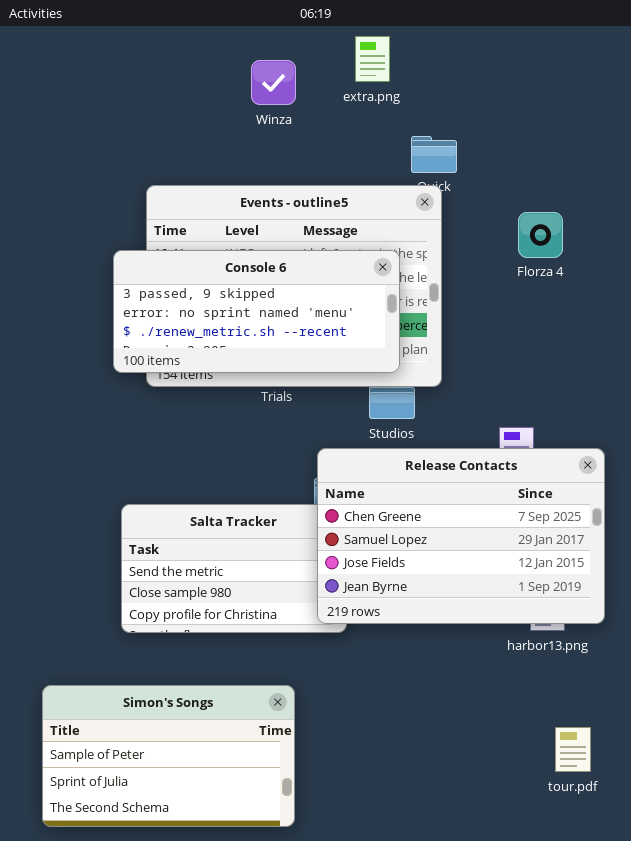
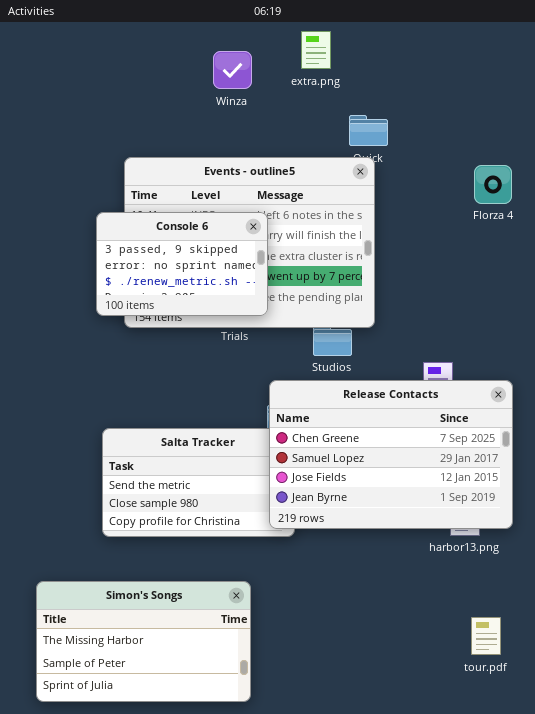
Florza 4: [518,212,563,258] -> [474,165,512,204], moved
Console 6: [113,250,400,373] -> [96,212,268,316], resized
Simon's Songs: [42,685,295,827] -> [36,581,251,702], scrolled up 1 row

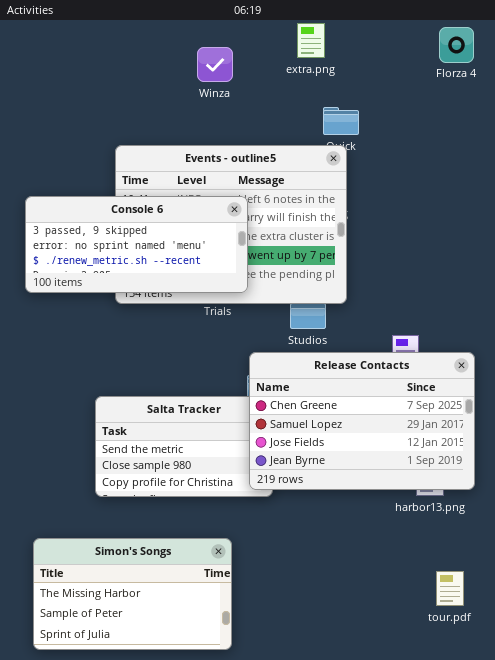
extra.png: [301,31,331,69] -> [297,23,325,58], moved
Florza 4: [474,165,512,204] -> [439,27,474,63], moved
Console 6: [96,212,268,316] -> [25,196,248,293], resized

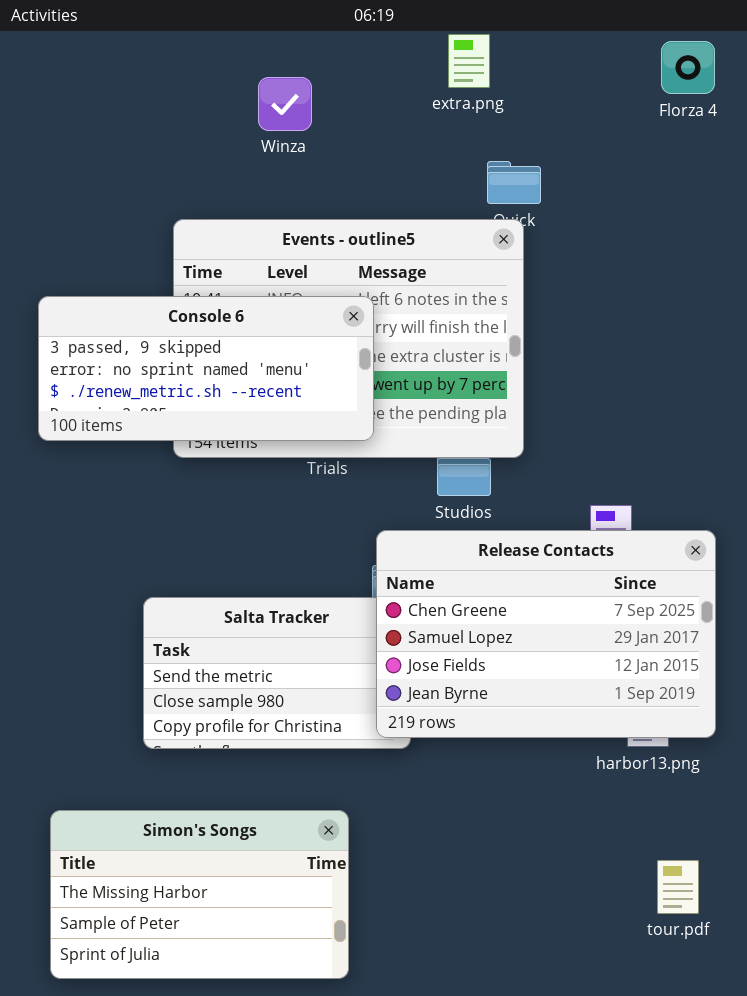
Winza: [197,47,233,82] -> [258,77,312,131], moved

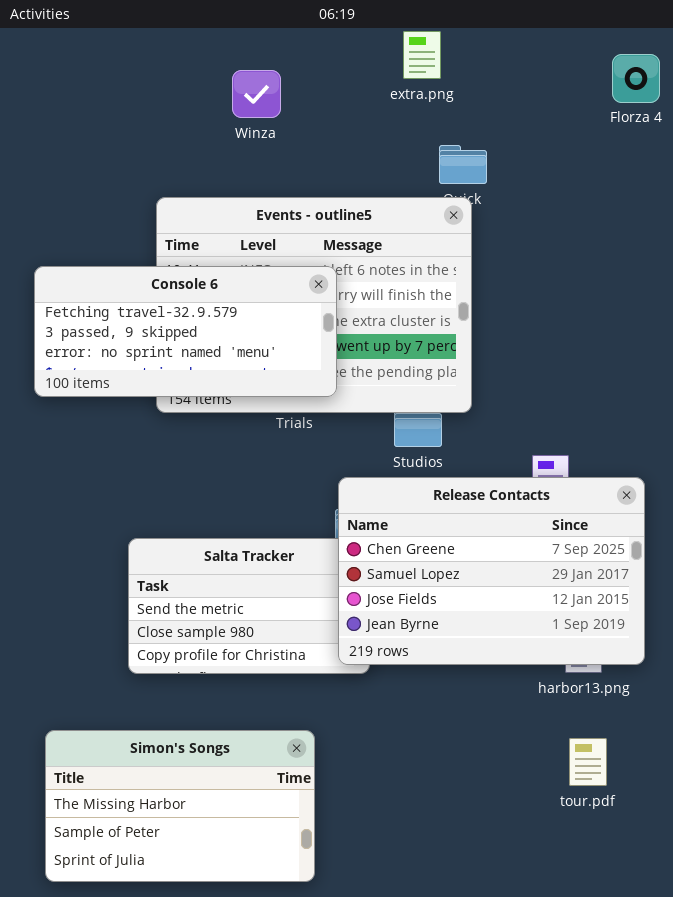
Florza 4: [661,41,715,94] -> [612,54,660,103], moved
Console 6: [38,296,374,441] -> [34,266,337,397], scrolled up 1 row
tour.pdf: [657,860,699,914] -> [569,738,607,786], moved

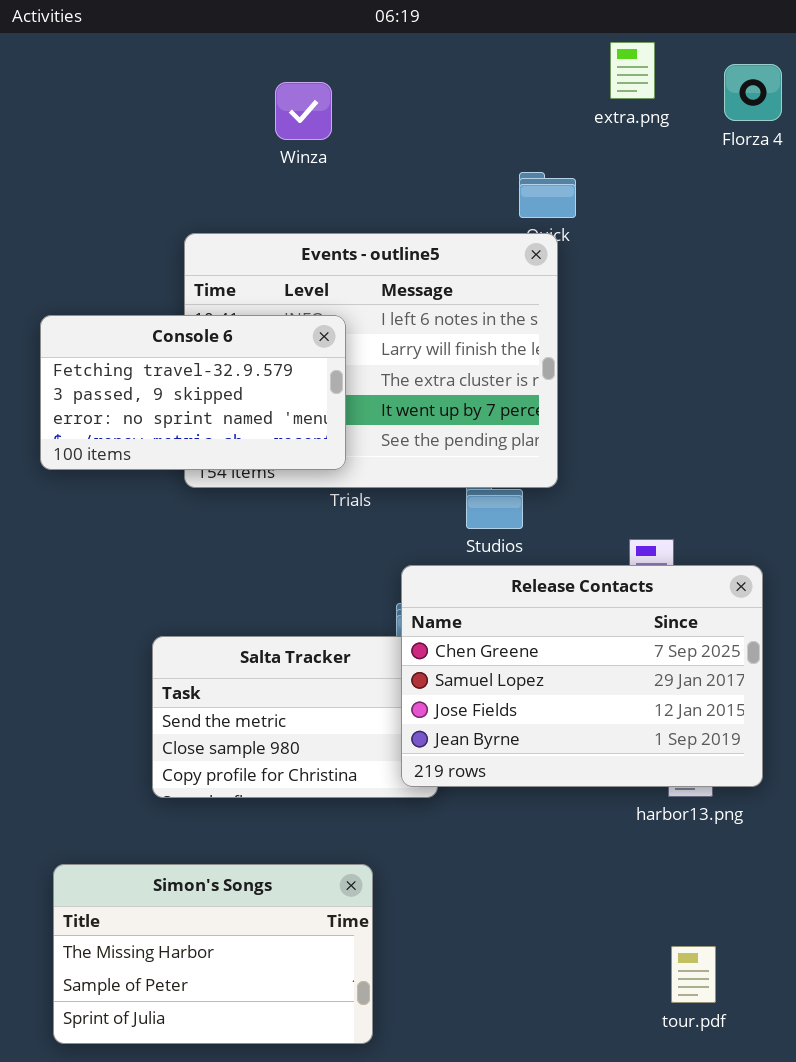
extra.png: [403,31,441,79] -> [610,42,655,99], moved
Console 6: [34,266,337,397] -> [40,315,346,470], resized
tour.pdf: [569,738,607,786] -> [671,946,716,1003], moved

